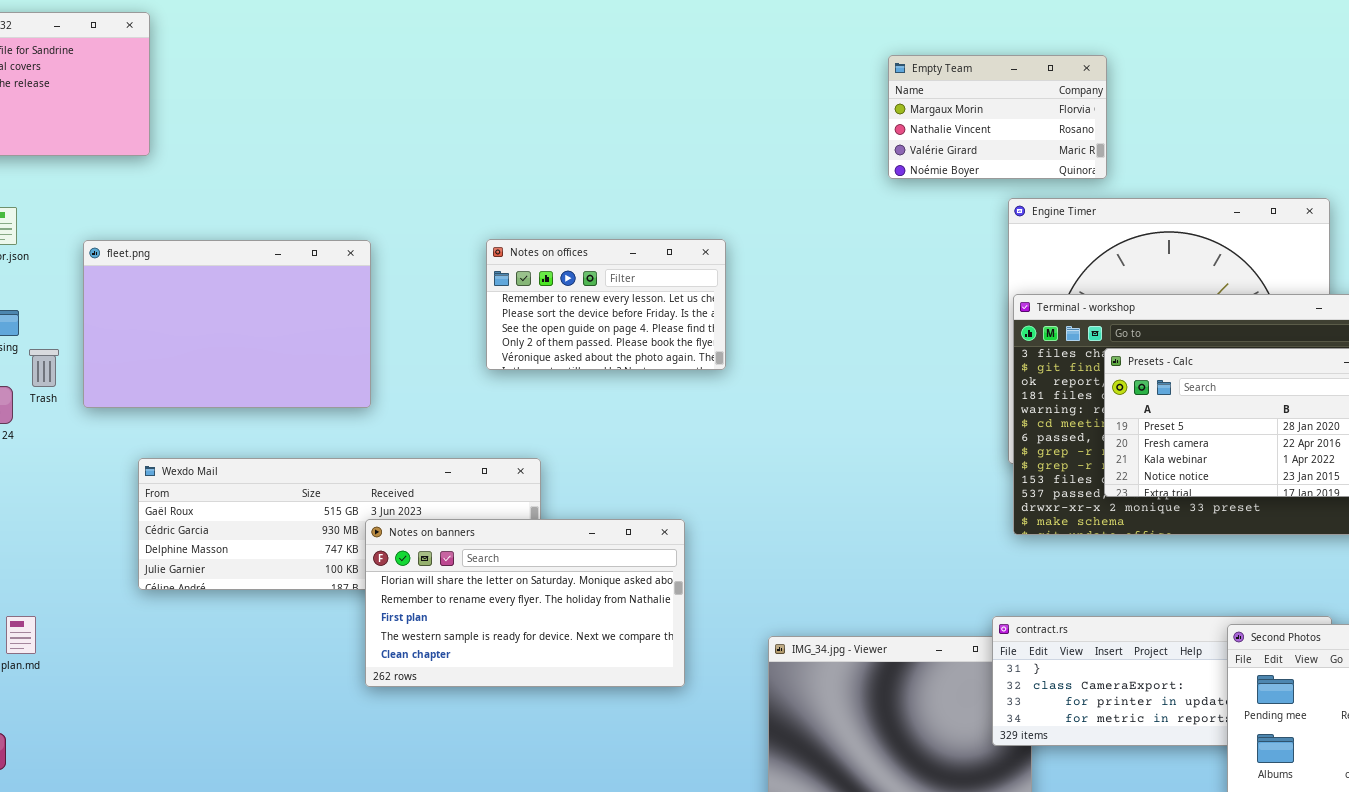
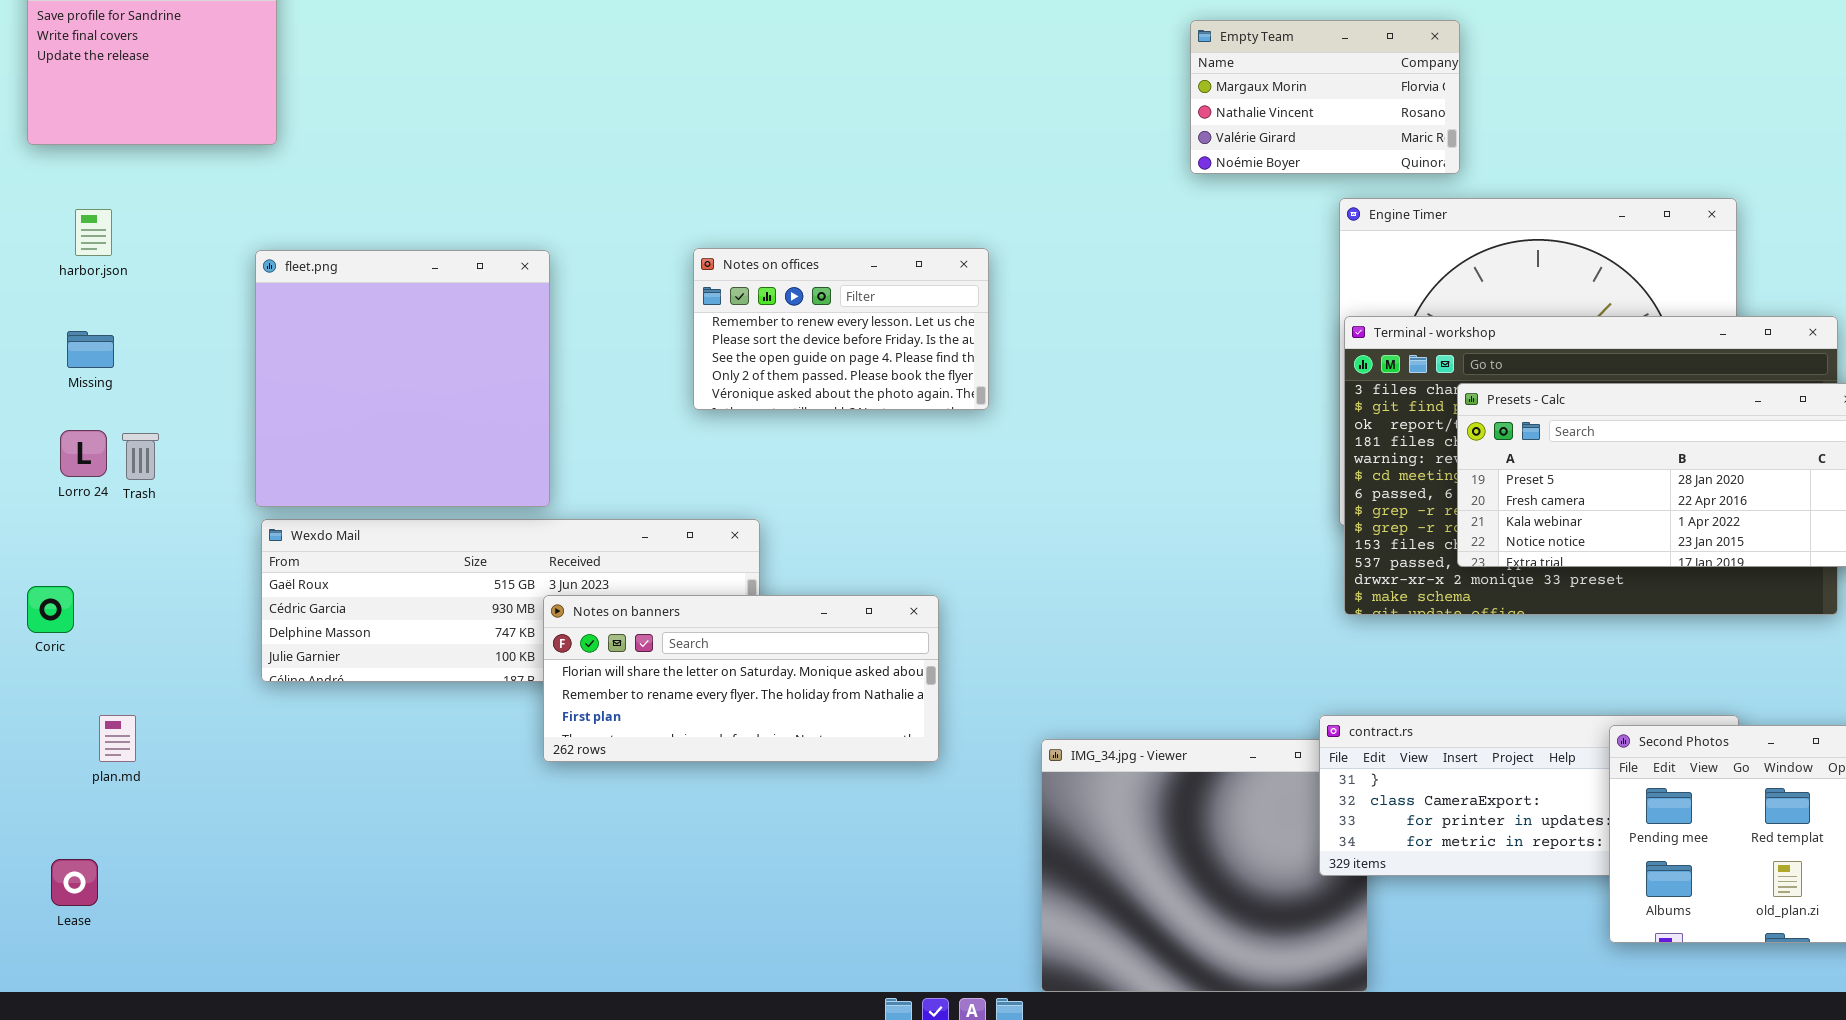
fleet.png: [83,240,371,408] -> [255,250,550,507], resized
Trash: [29,349,59,387] -> [122,433,159,480], moved
Notes on banners: [365,519,685,687] -> [543,595,939,762], resized

